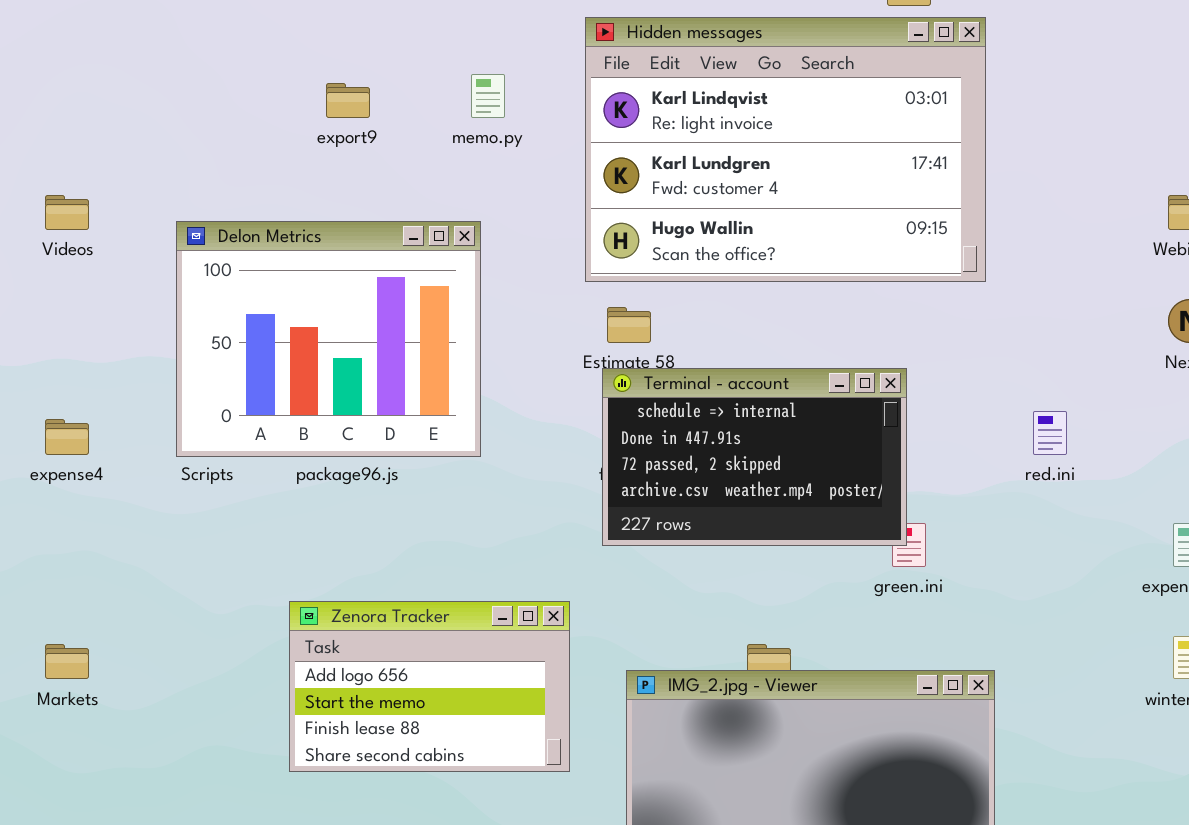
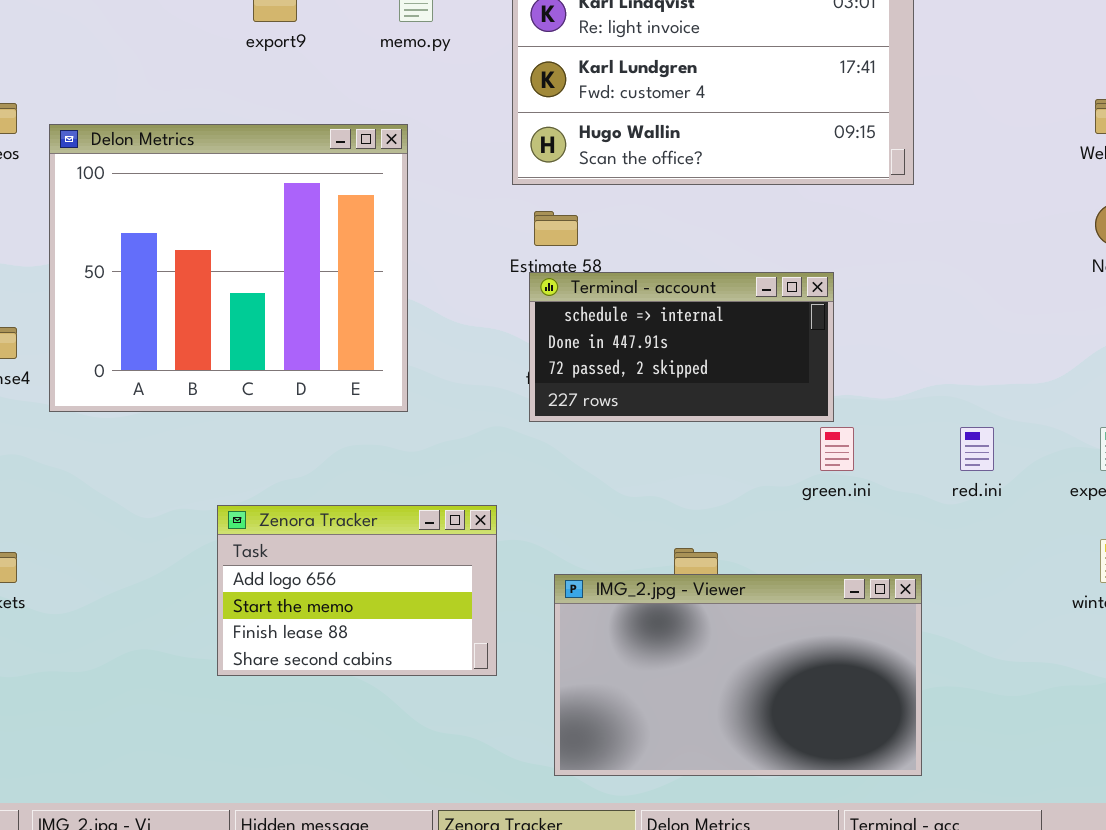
Delon Metrics: [176,221,481,457] -> [49,124,408,412], resized
Terminal - account: [602,368,907,546] -> [529,272,834,422], resized
red.ini: [1033,411,1067,455] -> [960,427,994,471], moved

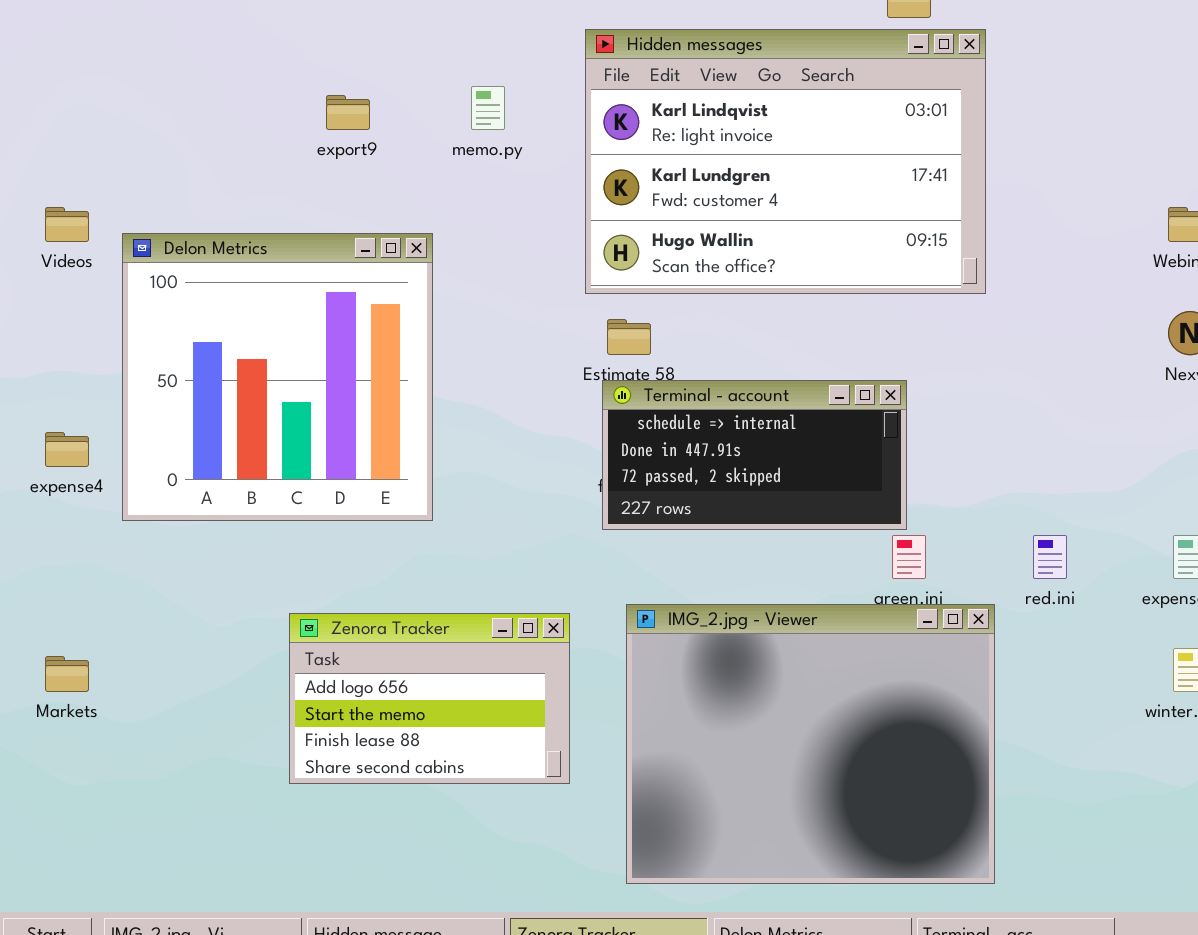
Delon Metrics: [49,124,408,412] -> [122,233,433,521], resized
IMG_2.jpg - Viewer: [554,574,922,776] -> [626,604,995,884], resized

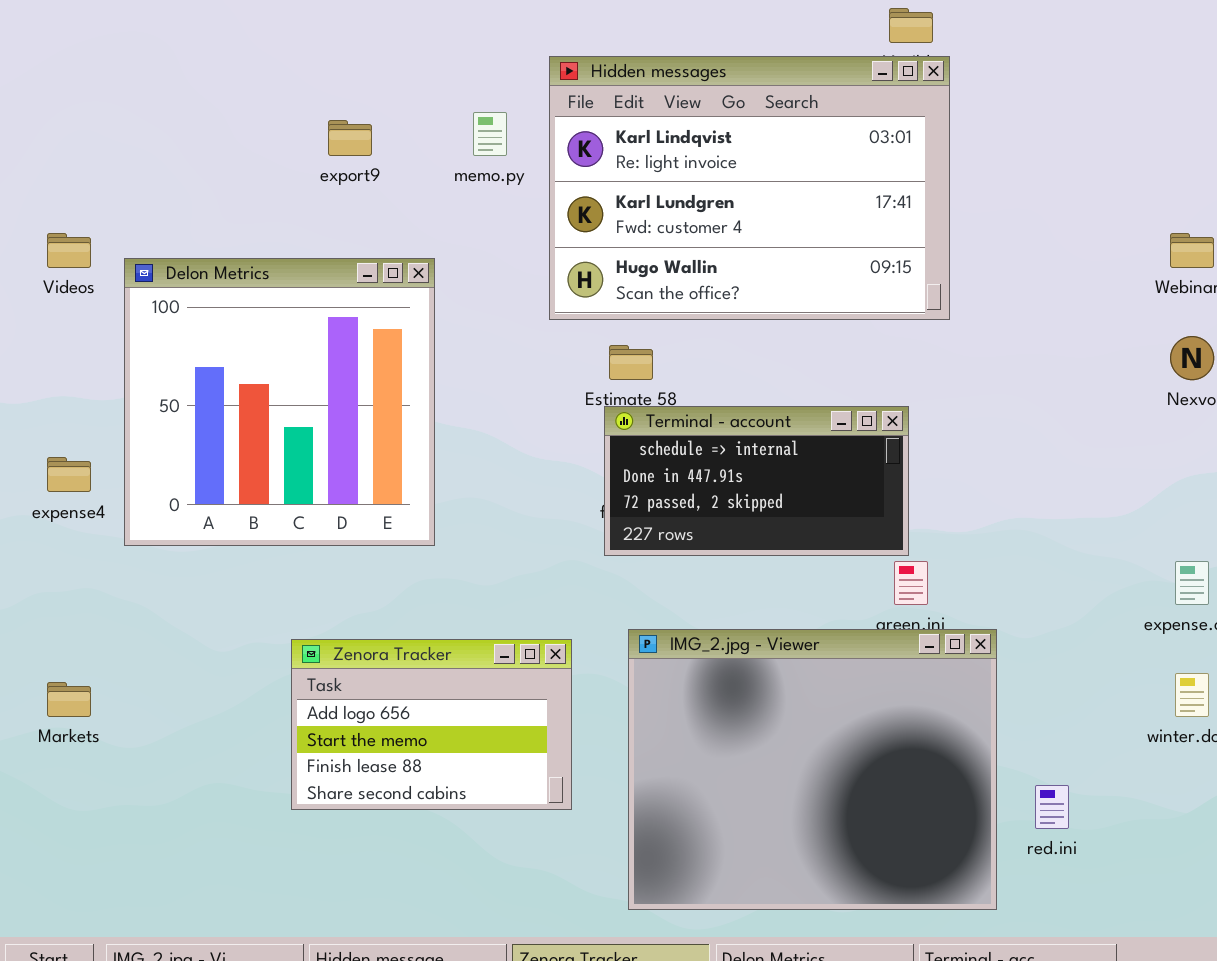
Hidden messages: [585,29,986,294] -> [549,56,950,320], moved
red.ini: [1033,535,1067,579] -> [1035,785,1069,829], moved

